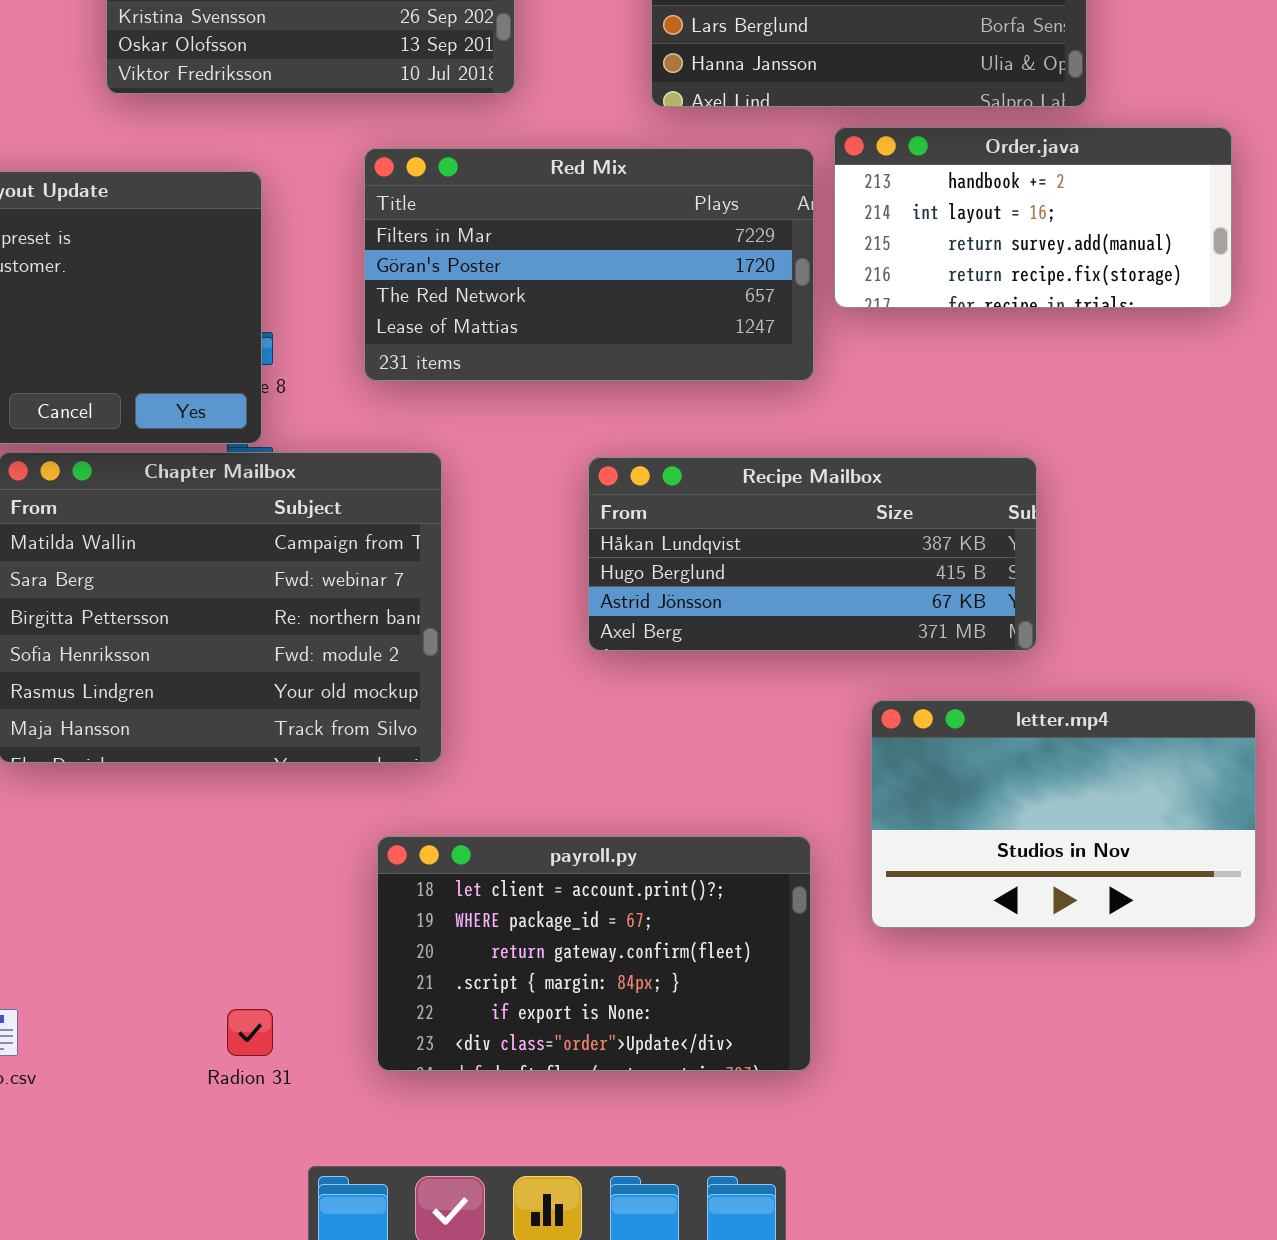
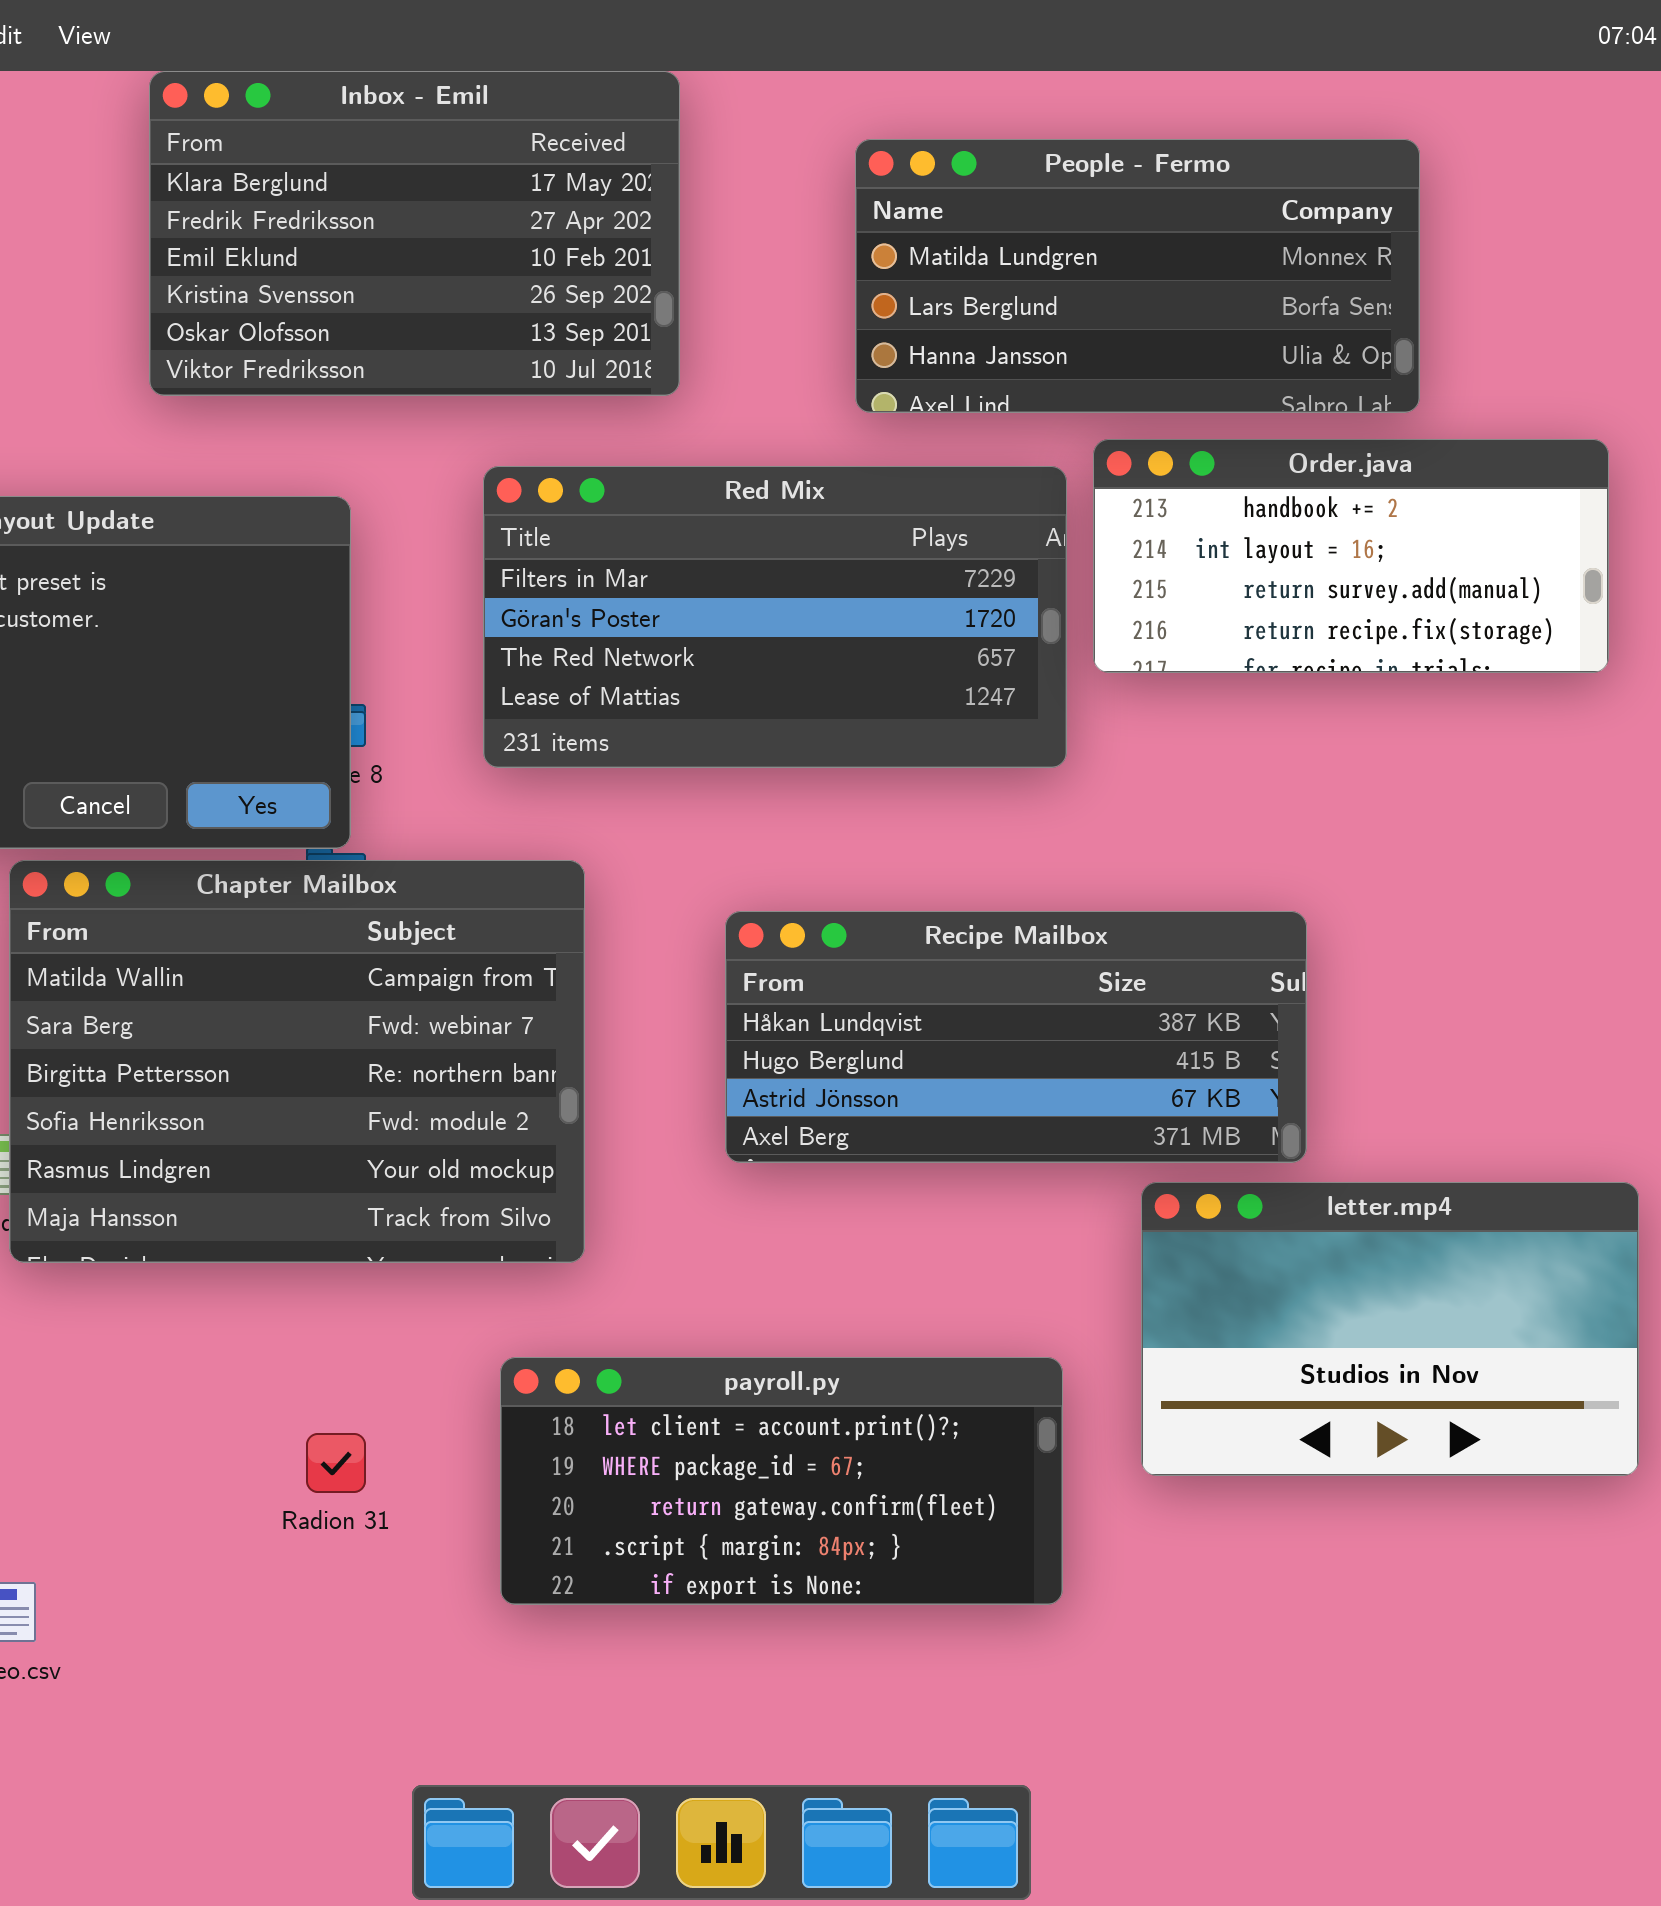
Recipe Mailbox: [588,457,1037,651] -> [725,911,1307,1163], moved
payroll.py: [377,836,811,1071] -> [500,1357,1063,1605], resized
Radion 31: [227,1009,273,1056] -> [306,1433,366,1493], moved

